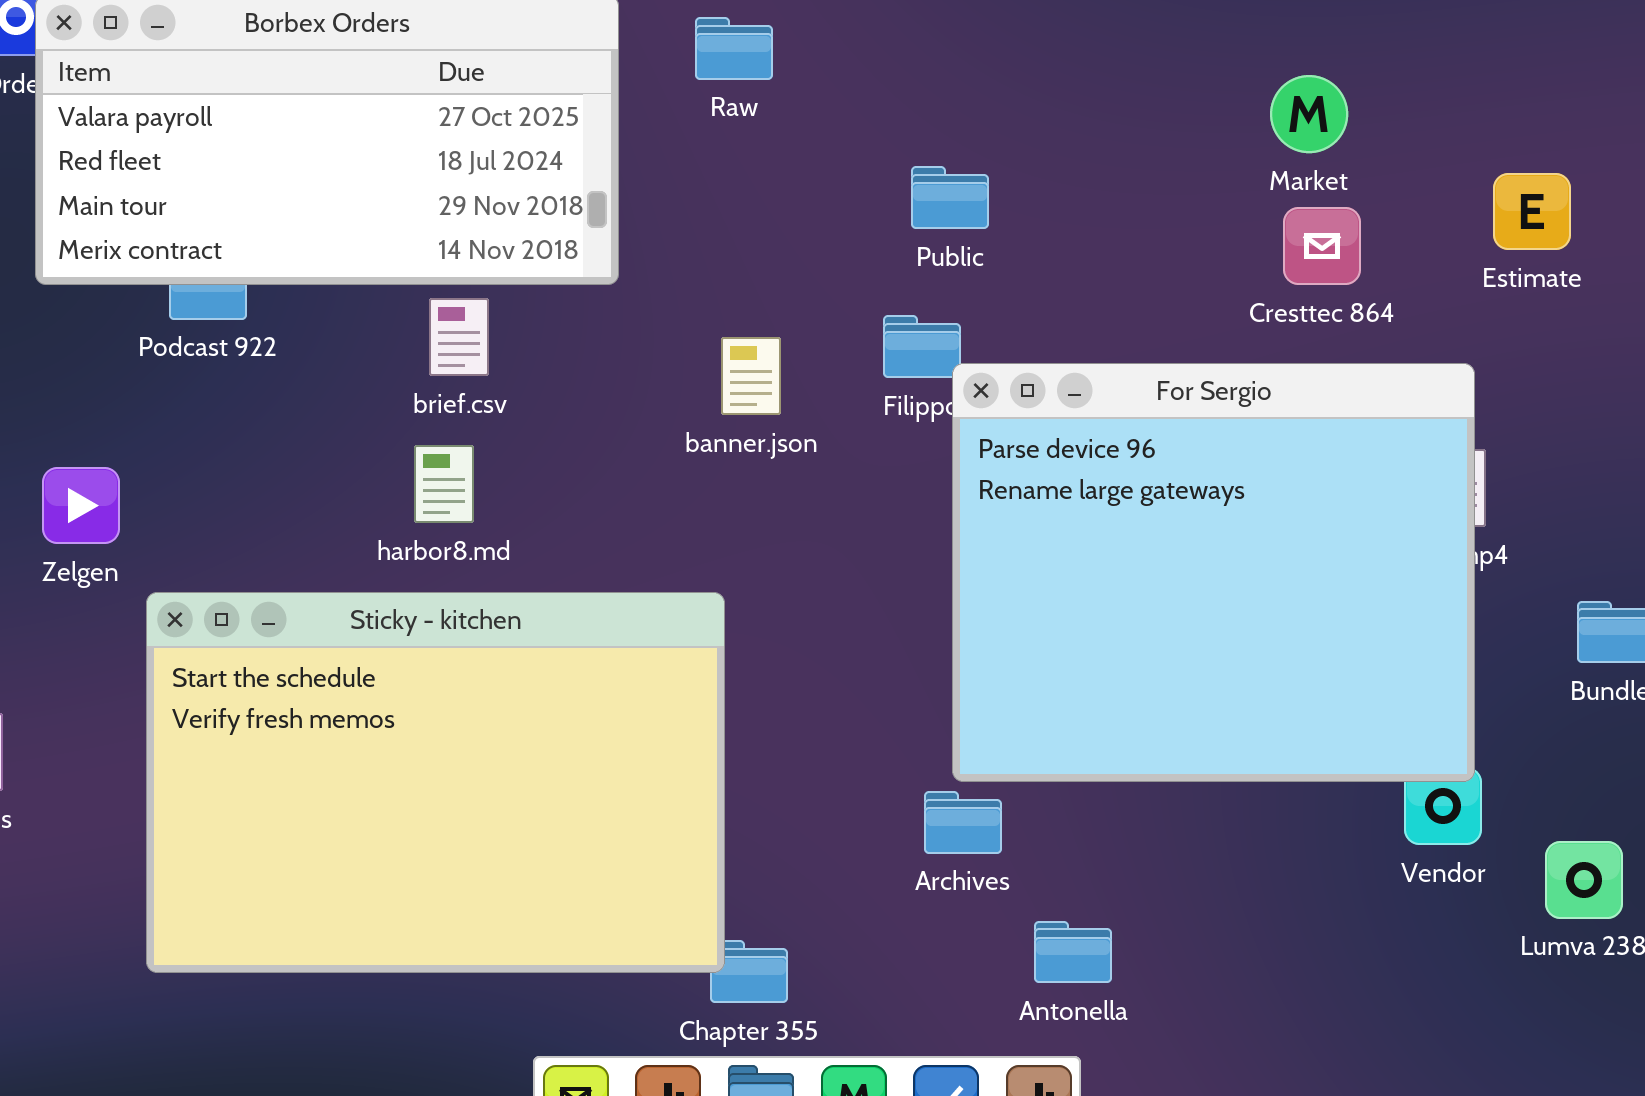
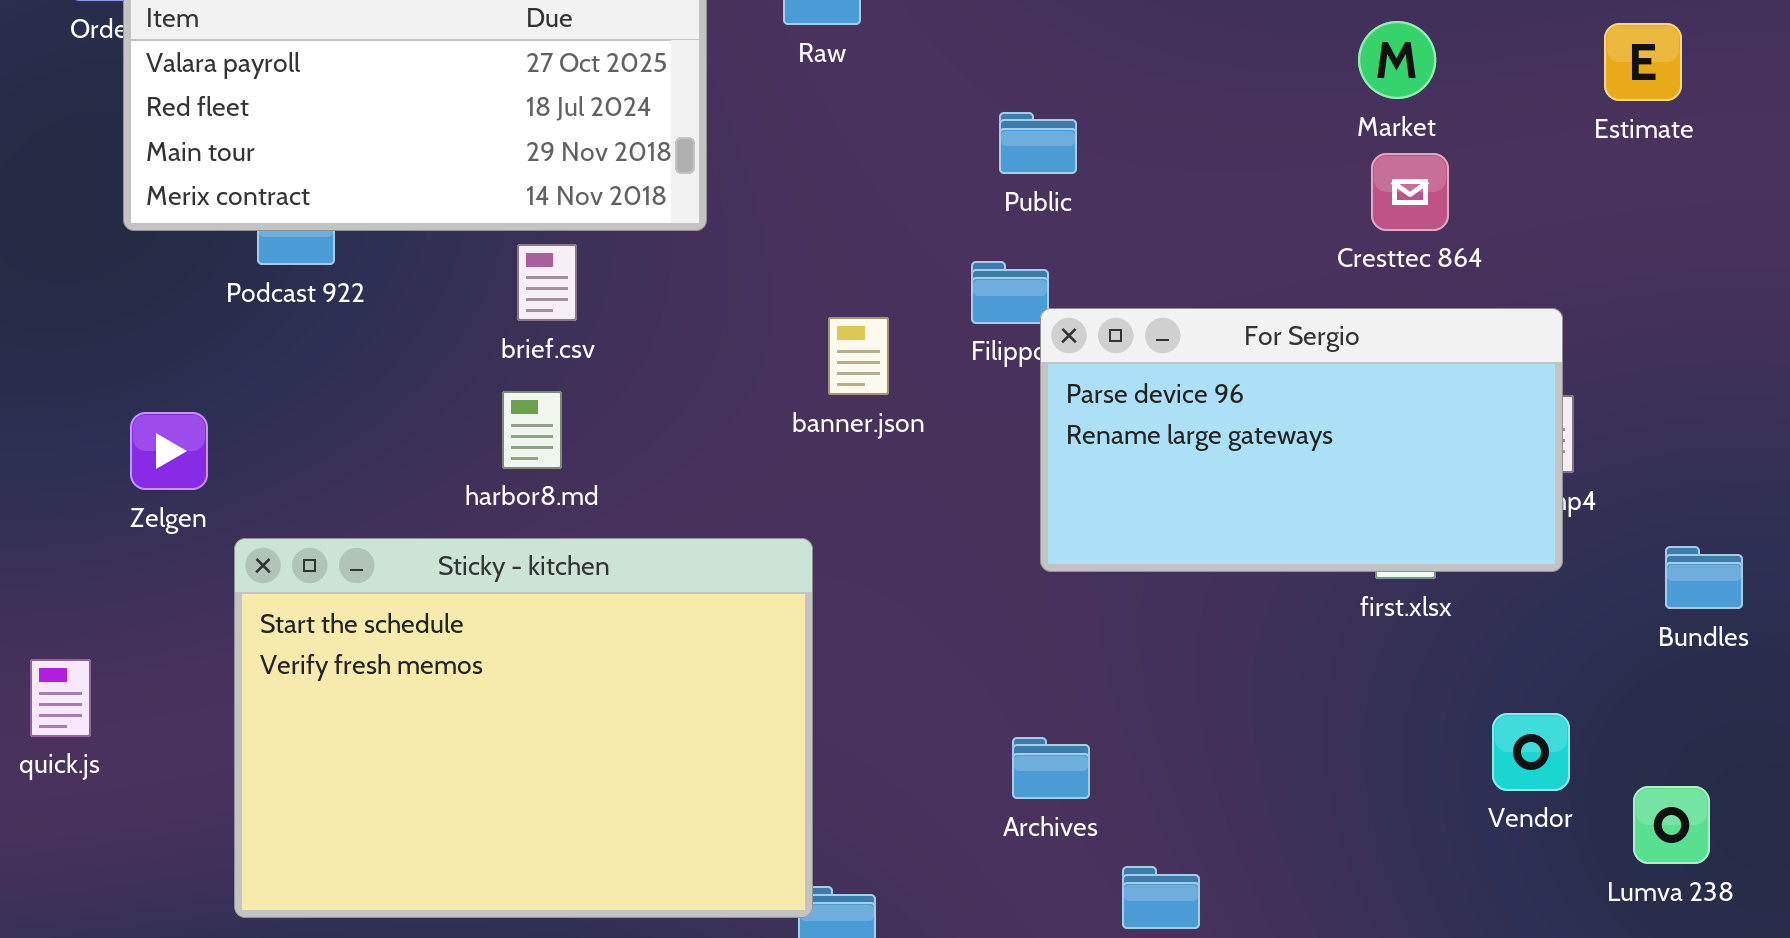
Estimate: [1493,173,1571,250] -> [1604,23,1682,101], moved
banner.json: [721,337,781,415] -> [828,317,889,395], moved
For Sergio: [952,363,1475,782] -> [1040,308,1563,572], resized

